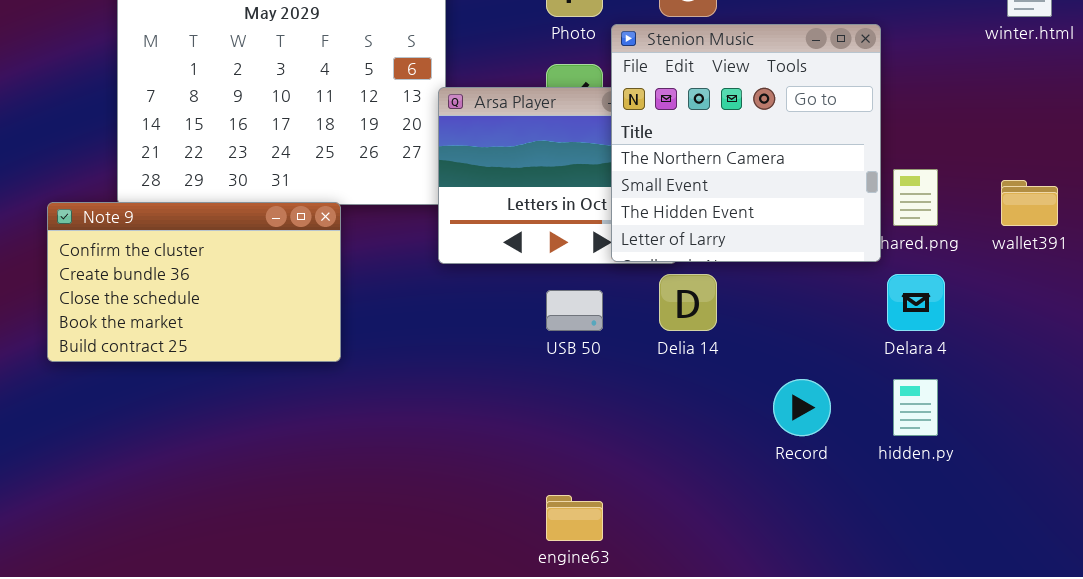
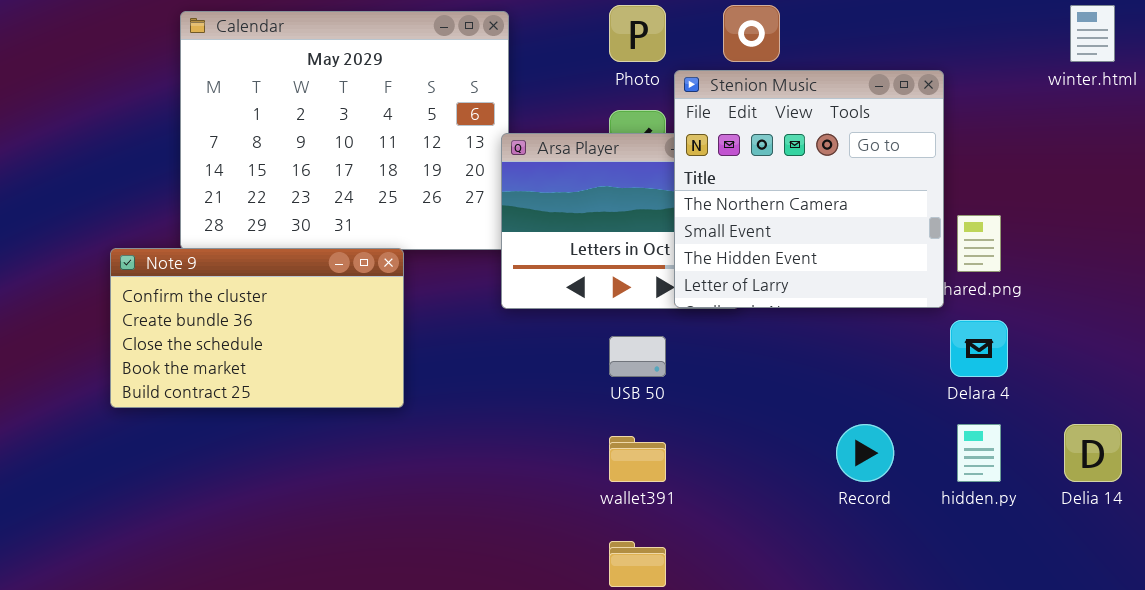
wallet391: [1001,180,1058,226] -> [609,436,666,482], moved
Delia 14: [659,274,717,331] -> [1064,424,1122,482], moved

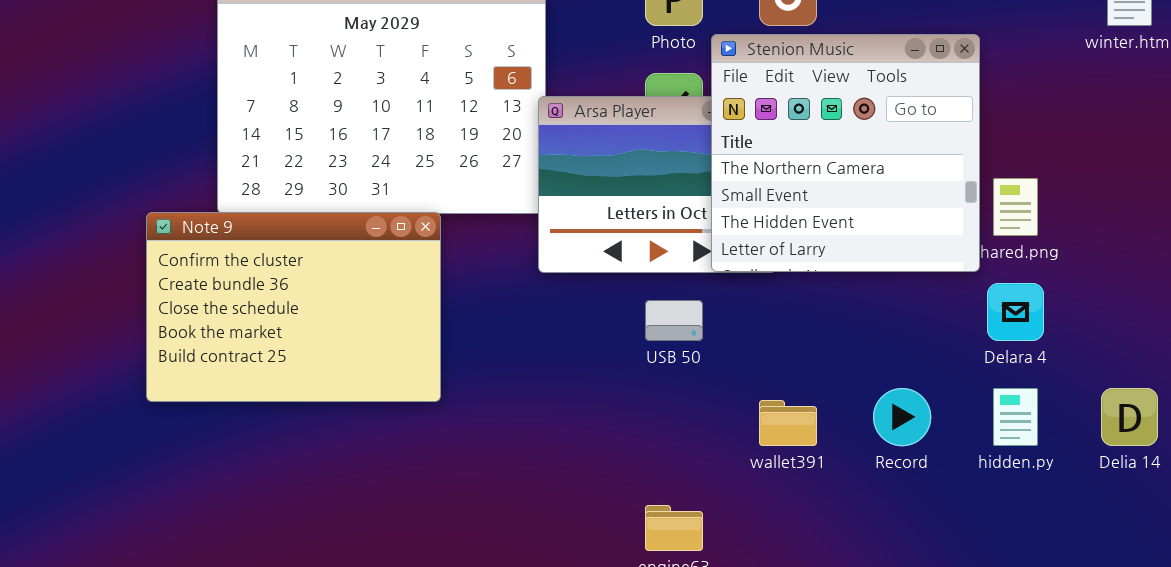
Note 9: [110,248,404,408] -> [146,212,441,402], resized
wallet391: [609,436,666,482] -> [759,400,817,446], moved

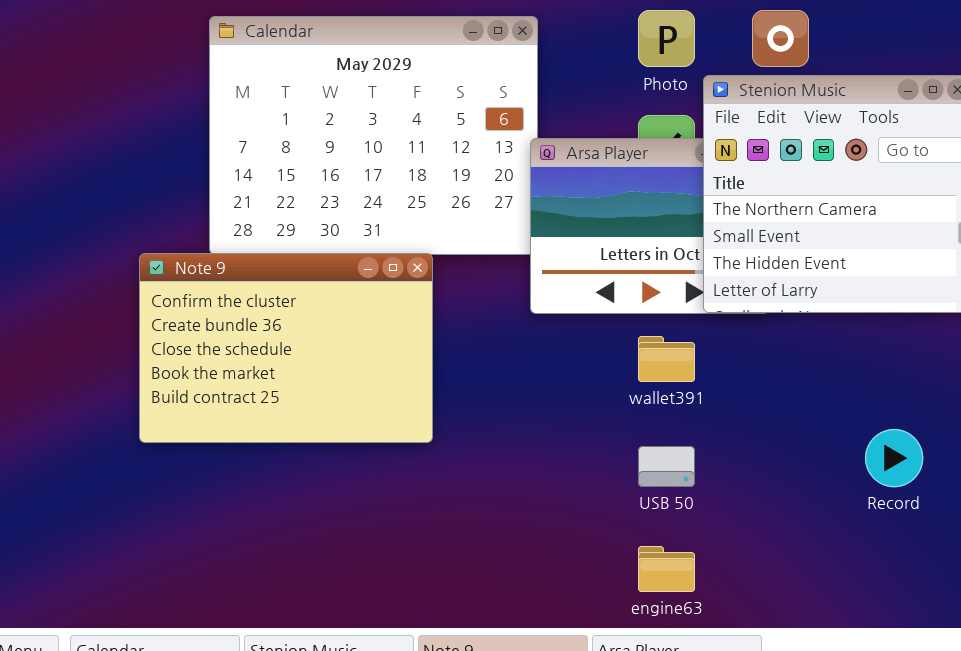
USB 50: [645,300,703,341] -> [638,446,695,487], moved
wallet391: [759,400,817,446] -> [638,336,695,382], moved

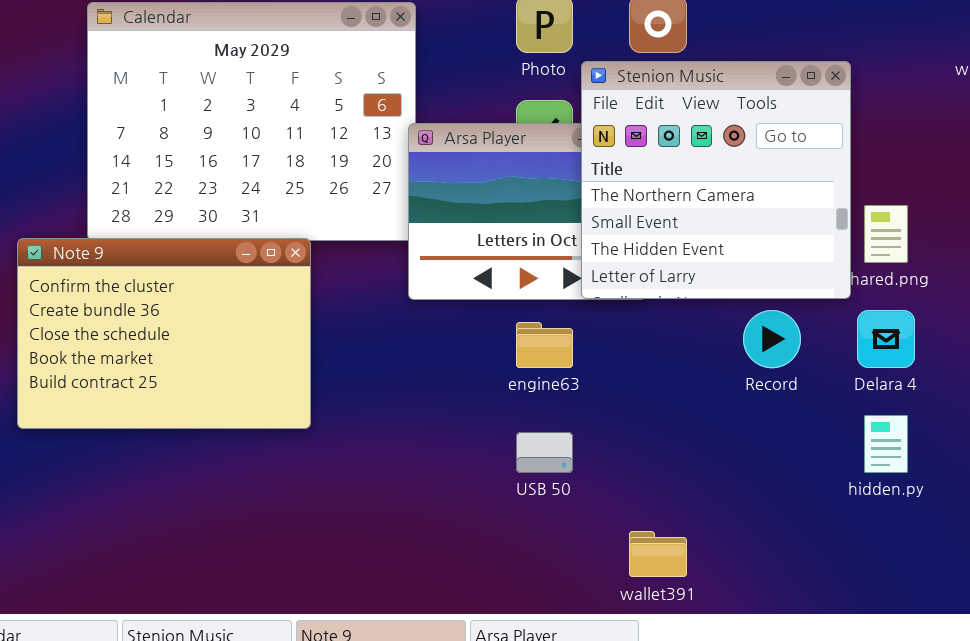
wallet391: [638,336,695,382] -> [629,531,687,577], moved
Record: [865,429,923,487] -> [743,310,801,368], moved
engine63: [638,546,695,592] -> [516,322,573,368], moved

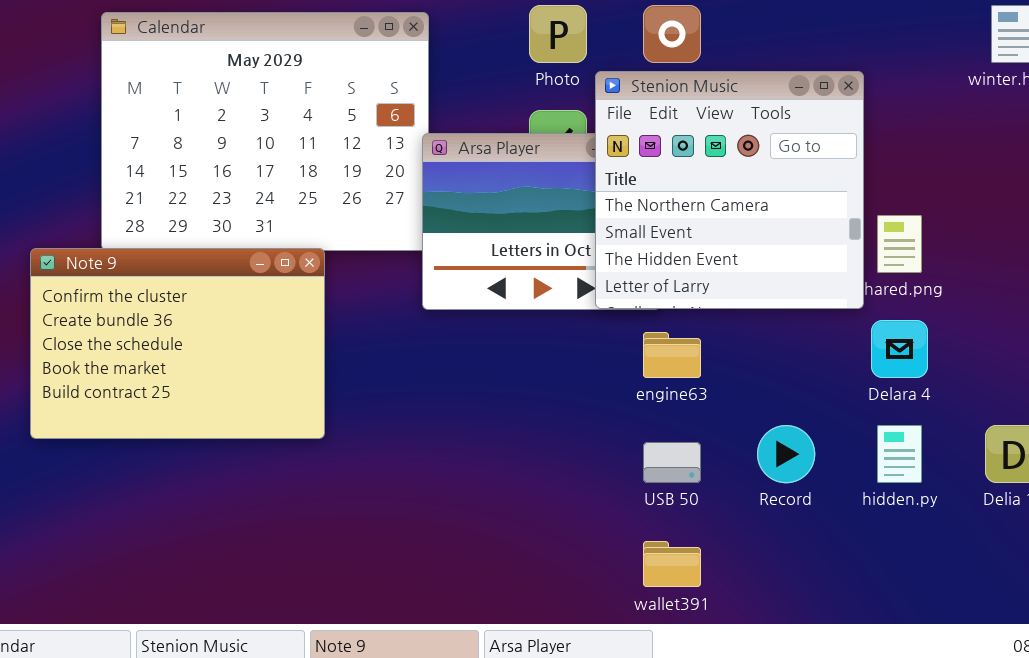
Record: [743,310,801,368] -> [757,425,815,483], moved
engine63: [516,322,573,368] -> [643,332,701,378], moved
USB 50: [516,432,573,473] -> [643,442,701,483], moved

